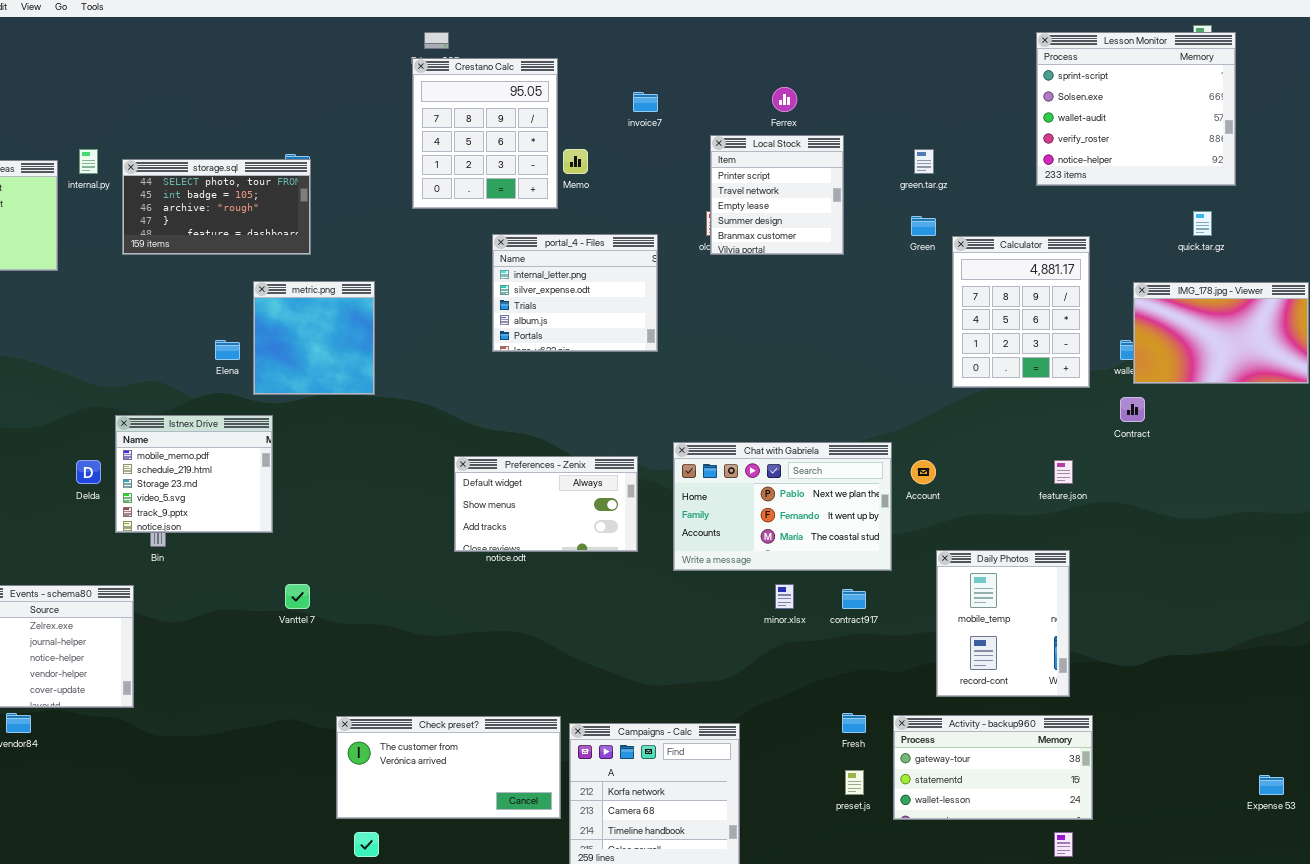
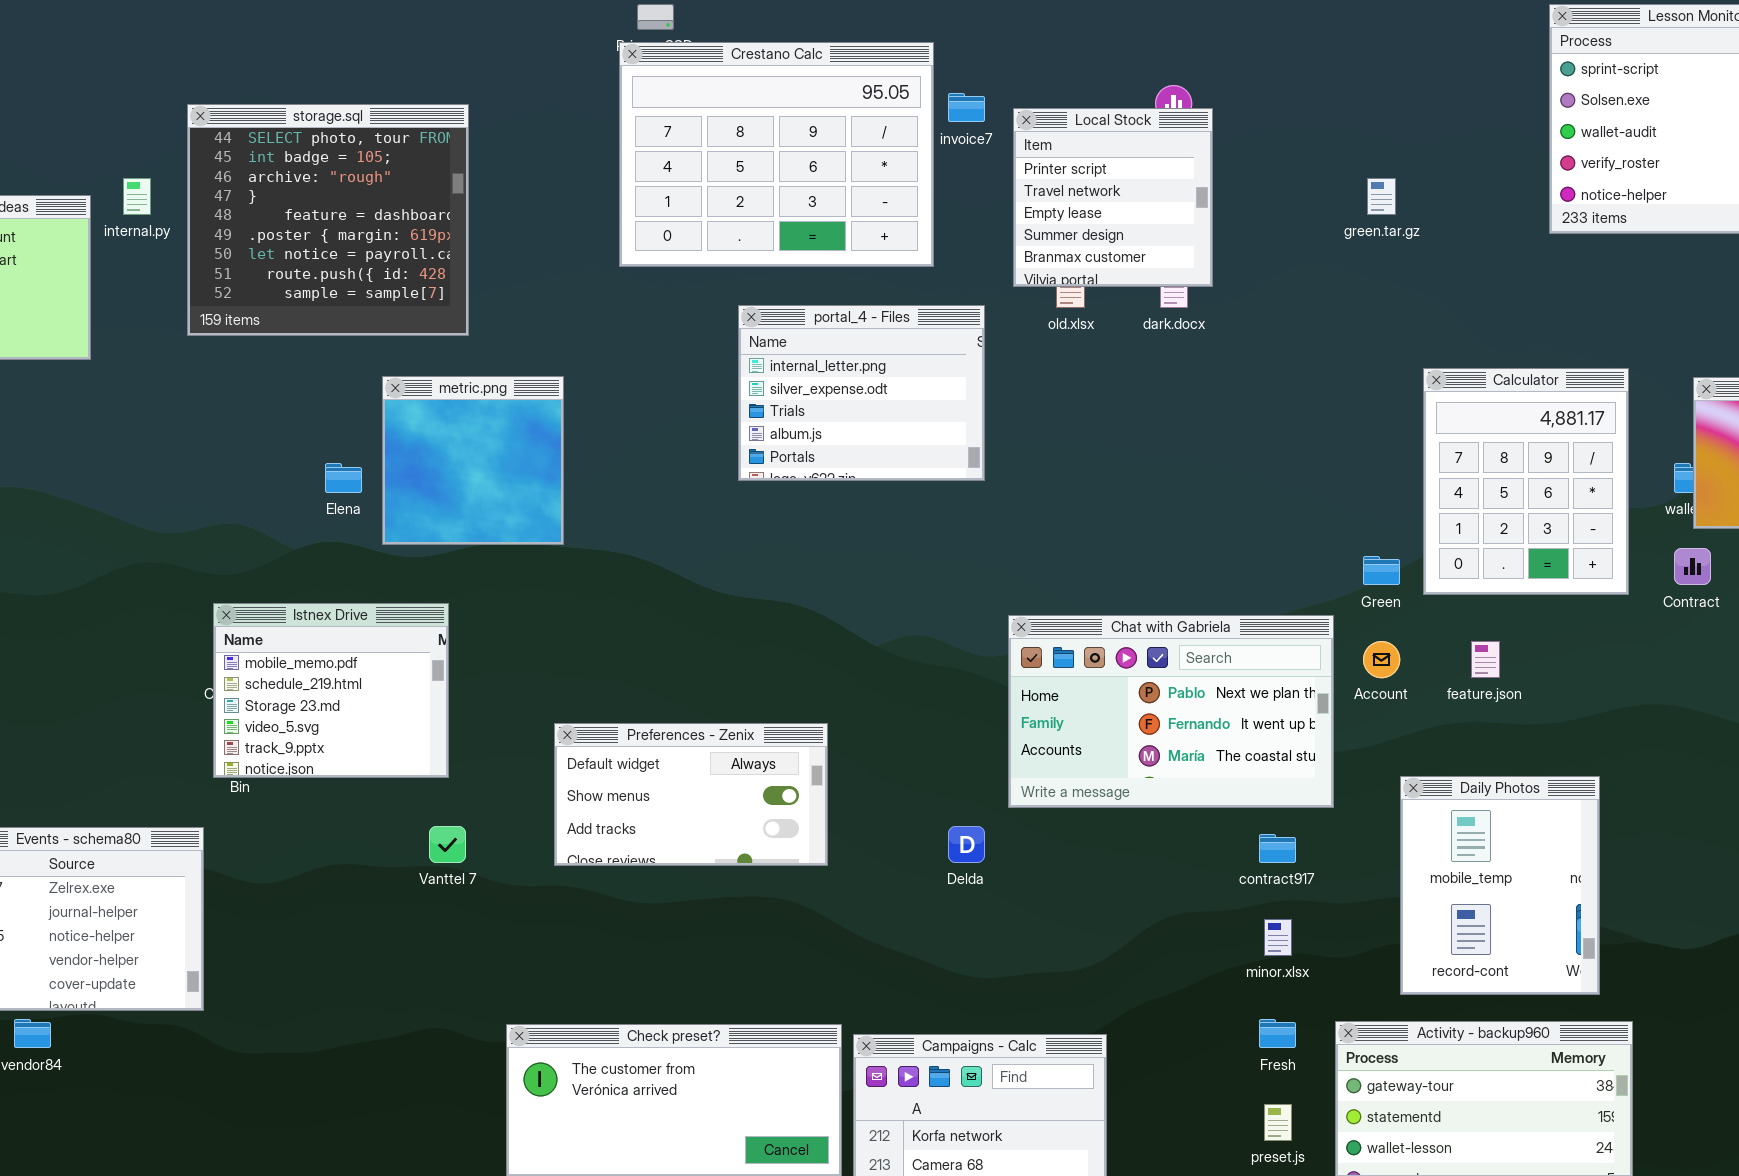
Crestano Calc: [412,58,558,209] -> [619,42,934,267], resized
Local Stock: [710,135,844,255] -> [1013,108,1213,287], moved
storage.sql: [122,159,311,255] -> [187,104,469,336], resized
Green: [911,216,936,236] -> [1363,556,1400,585], moved
Calculator: [952,236,1090,388] -> [1423,368,1629,595], moved
Istnex Drive: [115,415,273,533] -> [213,603,449,778], moved
Preferences - Zenix: [454,456,638,552] -> [554,723,828,866], moved
Delda: [76,460,101,484] -> [948,826,985,863], moved
feature.json: [1054,460,1073,484] -> [1471,641,1500,678], moved
minor.xlsx: [775,584,794,609] -> [1264,919,1292,956], moved

